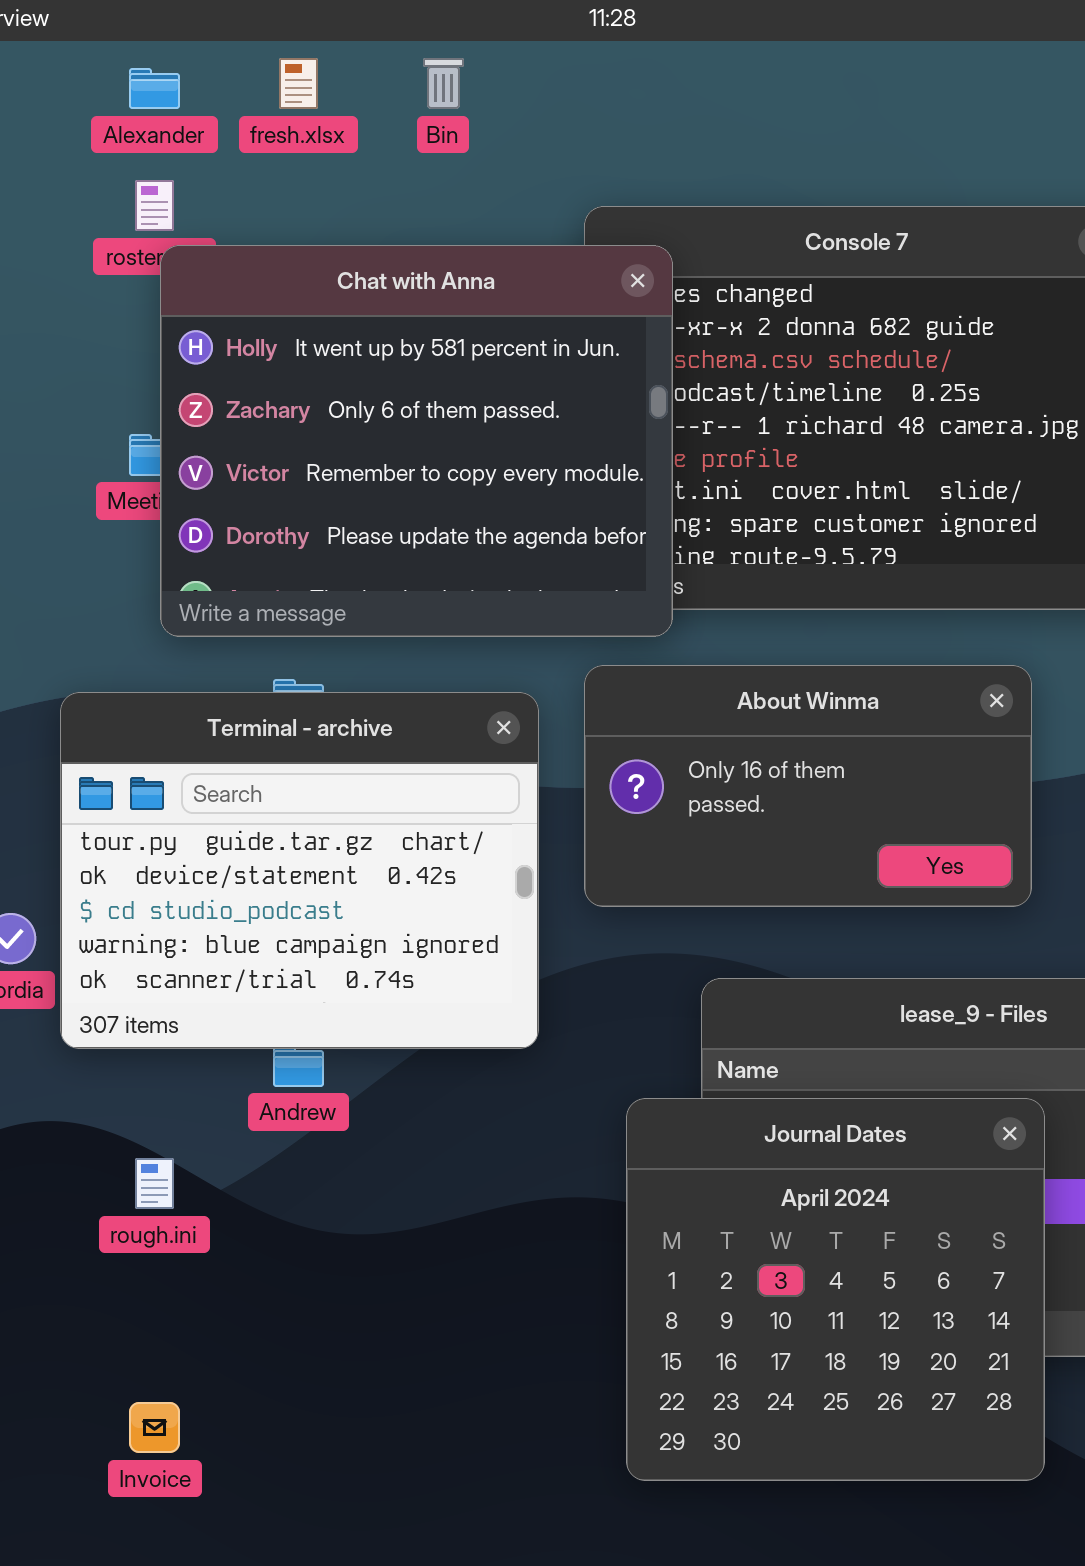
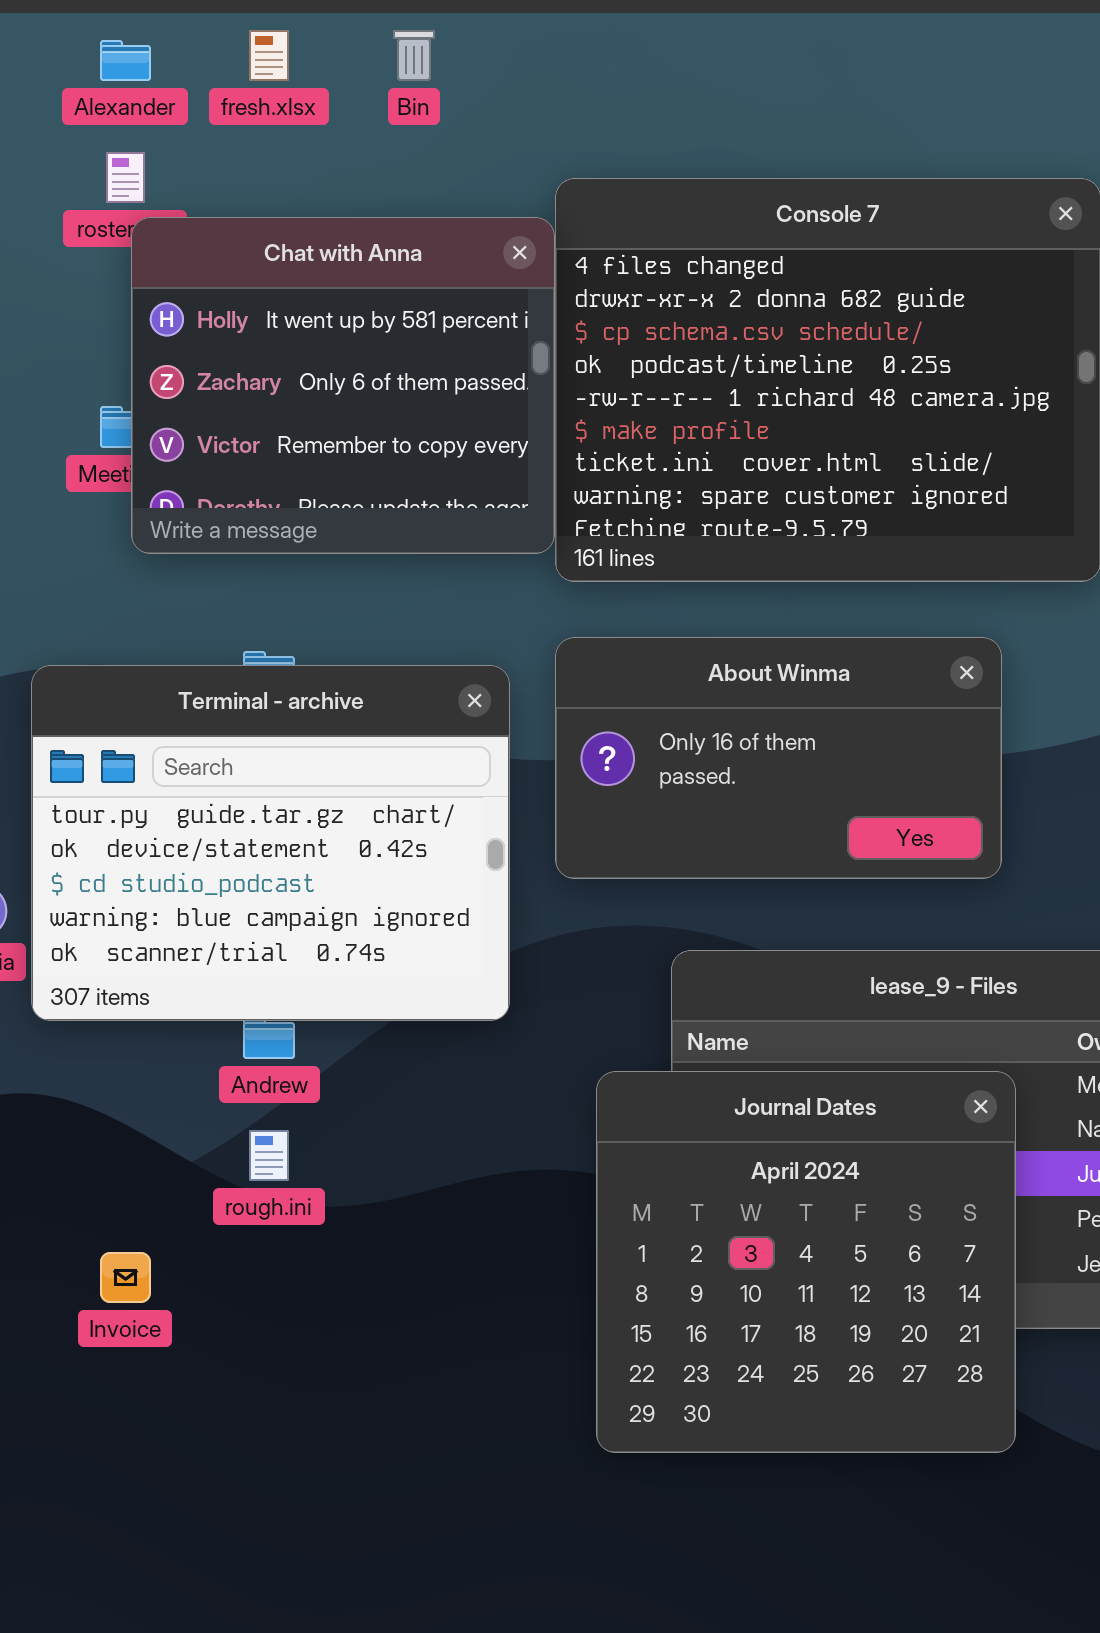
Chat with Anna: [160,245,673,637] -> [131,217,555,554], resized
rough.ini: [135,1158,174,1209] -> [249,1130,289,1181], moved
Invoice: [129,1402,180,1453] -> [100,1252,151,1303], moved

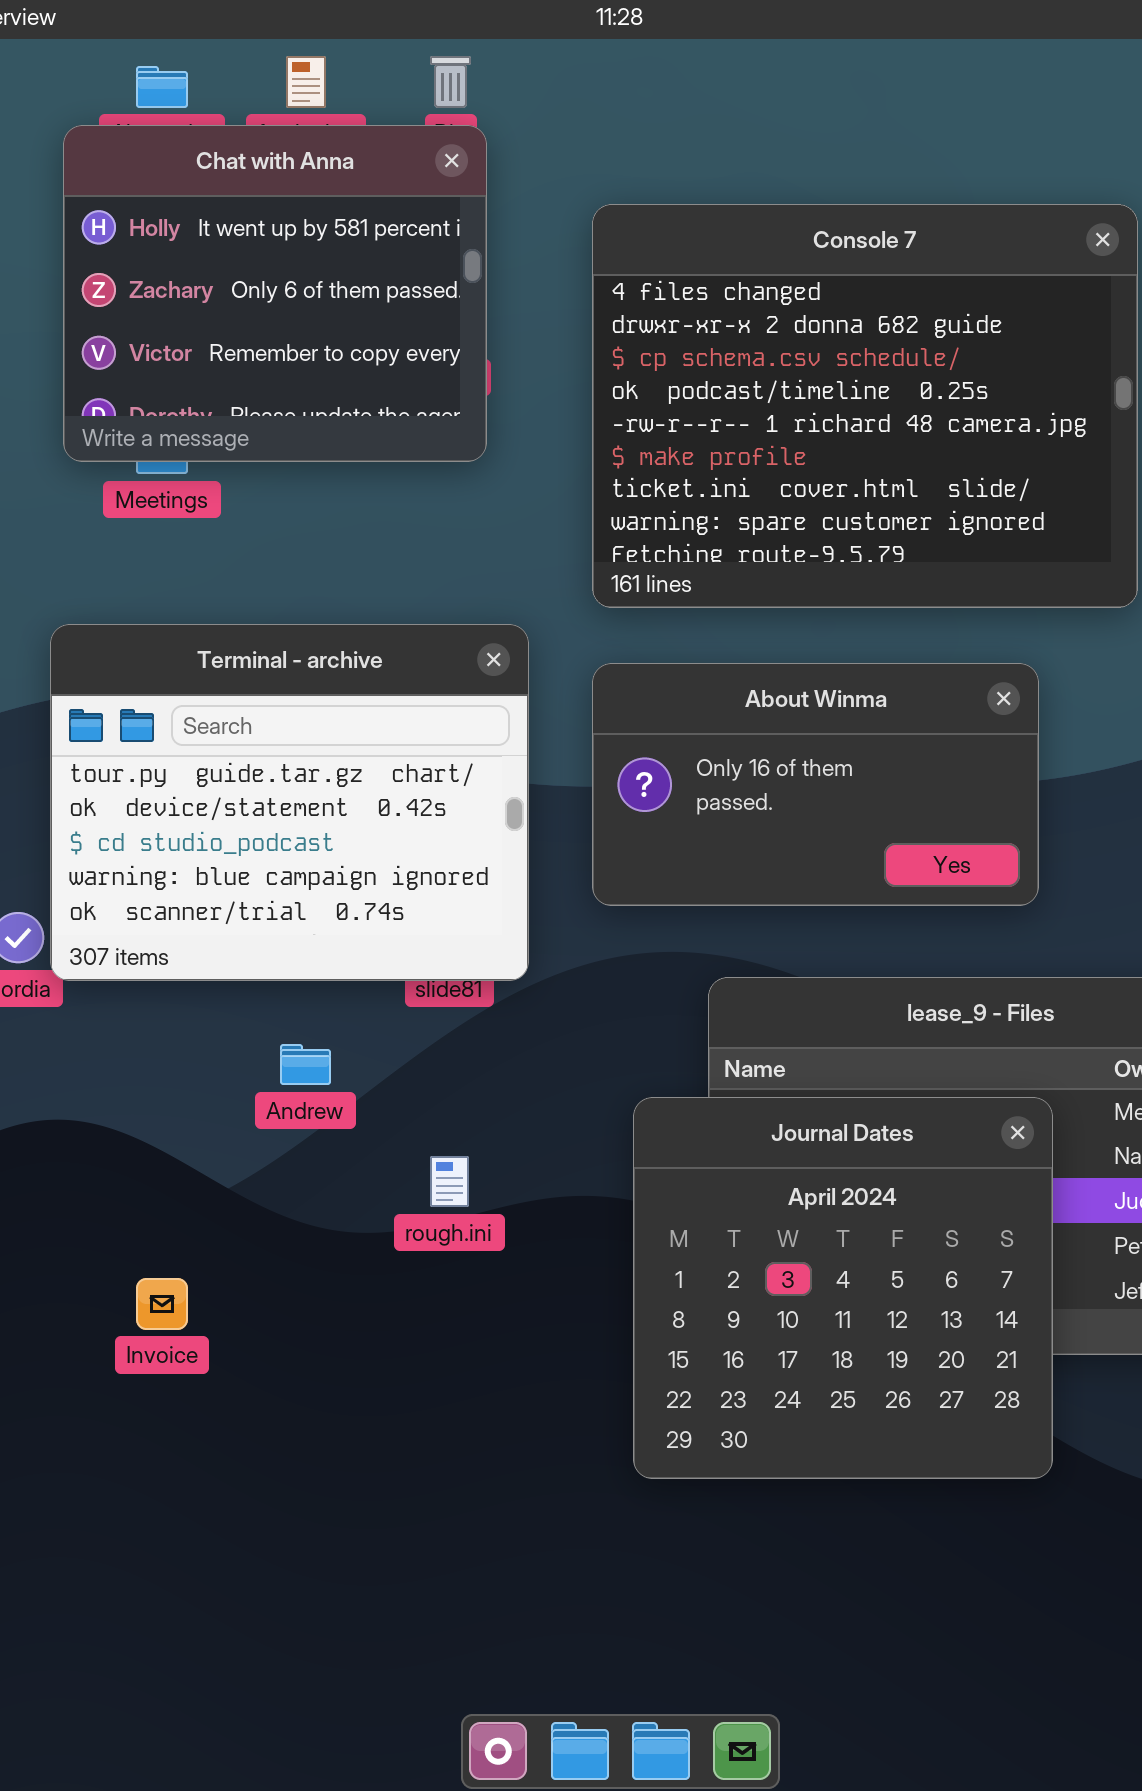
Chat with Anna: [131,217,555,554] -> [63,125,487,462], moved
Terminal - archive: [31,665,510,1021] -> [50,624,529,981], moved
rough.ini: [249,1130,289,1181] -> [430,1156,469,1207], moved

